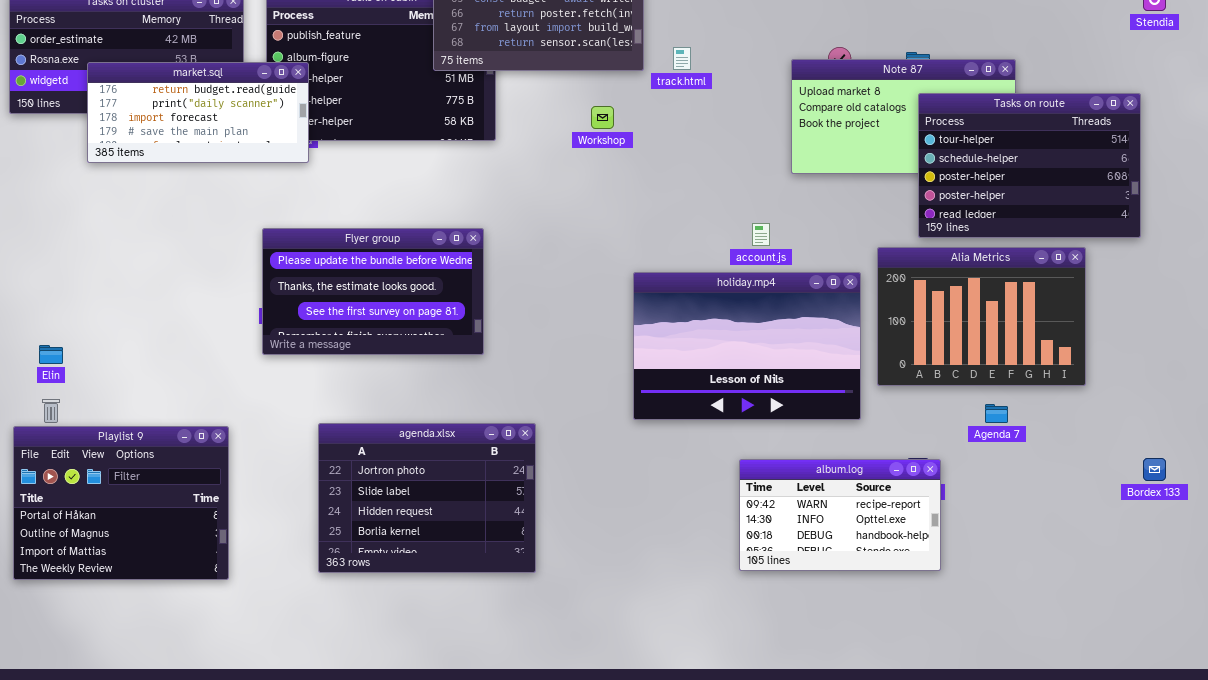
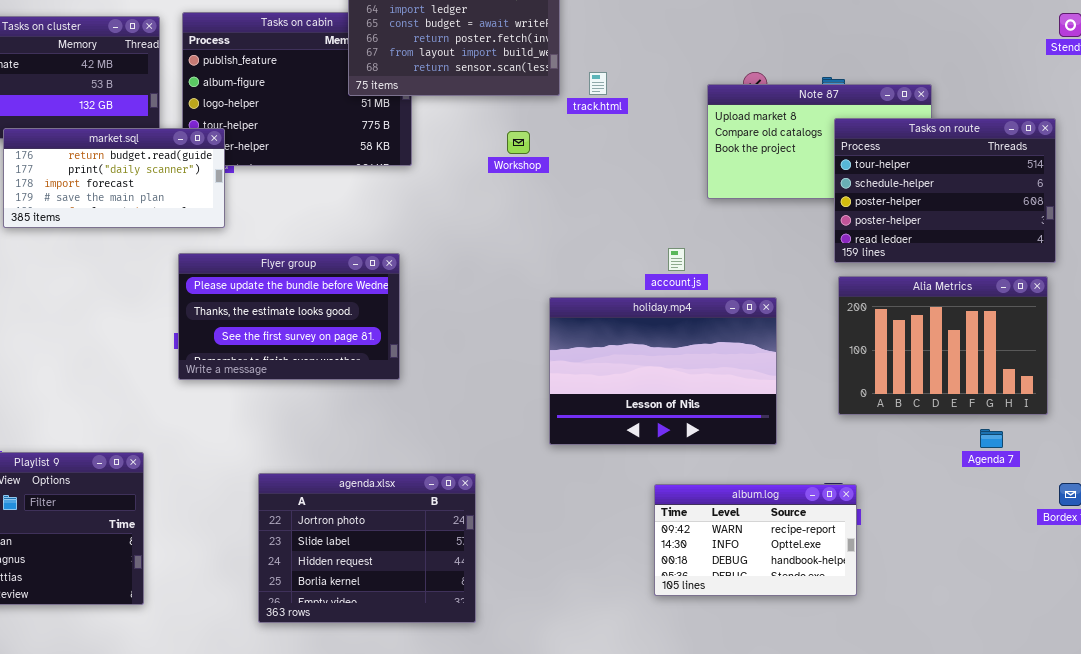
market.sql: [87,62,309,163] -> [3,128,225,228], moved
Alia Metrics: [877,247,1086,386] -> [838,276,1048,415], moved
Agenda 7: [985,404,1008,423] -> [980,429,1003,448], moved
agenda.xlsx: [318,423,536,573] -> [258,473,476,623], moved

